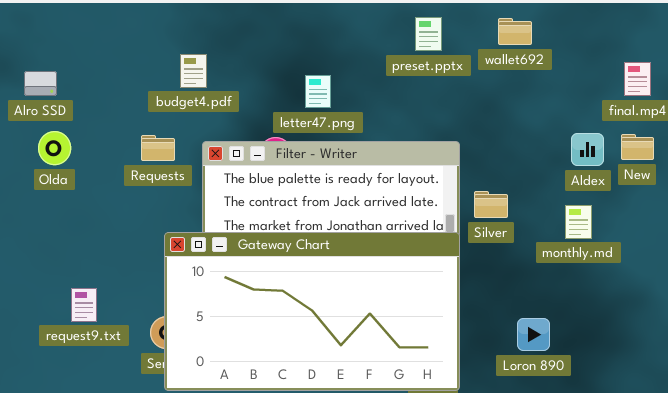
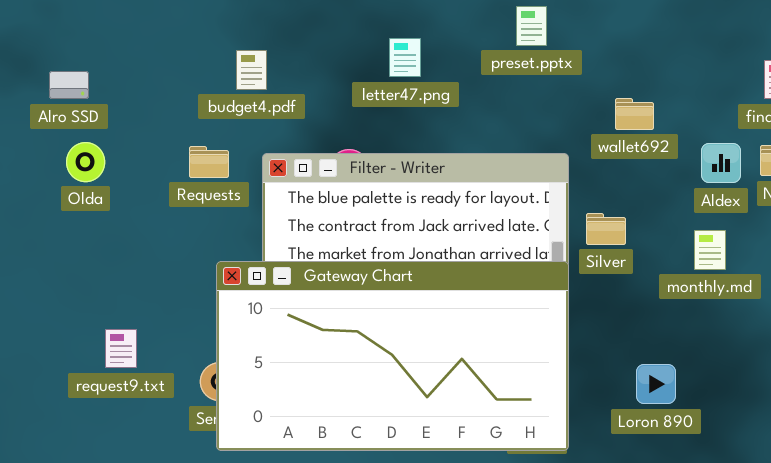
wallet692: [498,18,532,45] -> [615,98,654,130], moved
letter47.png: [305,75,331,108] -> [389,38,421,77], moved

